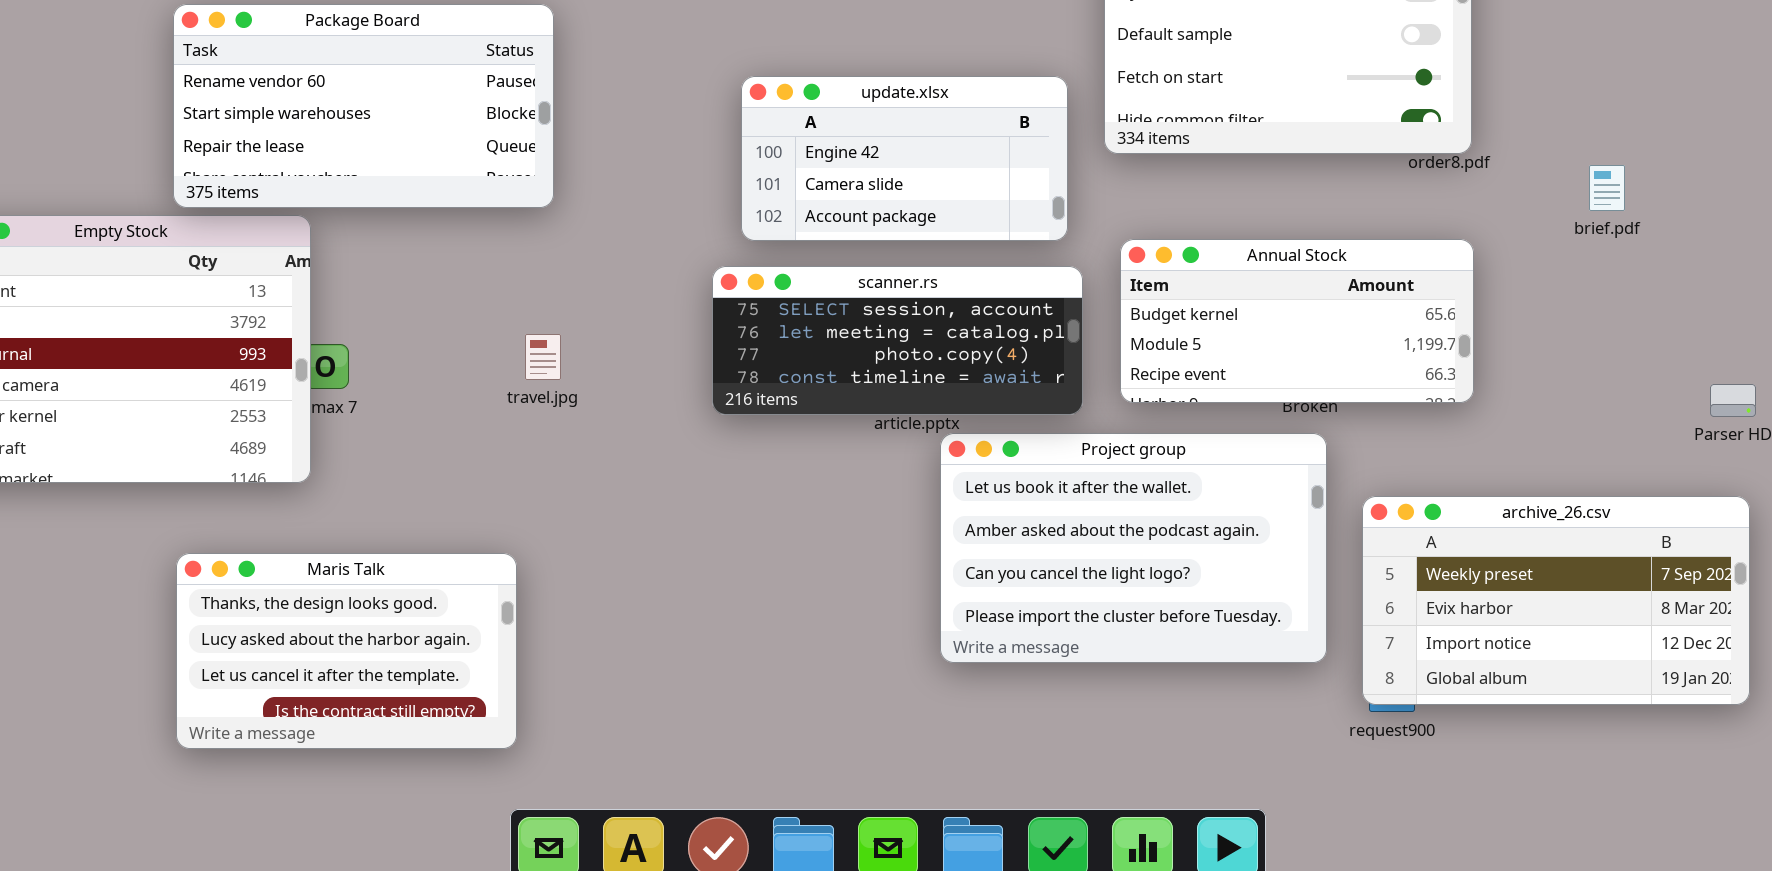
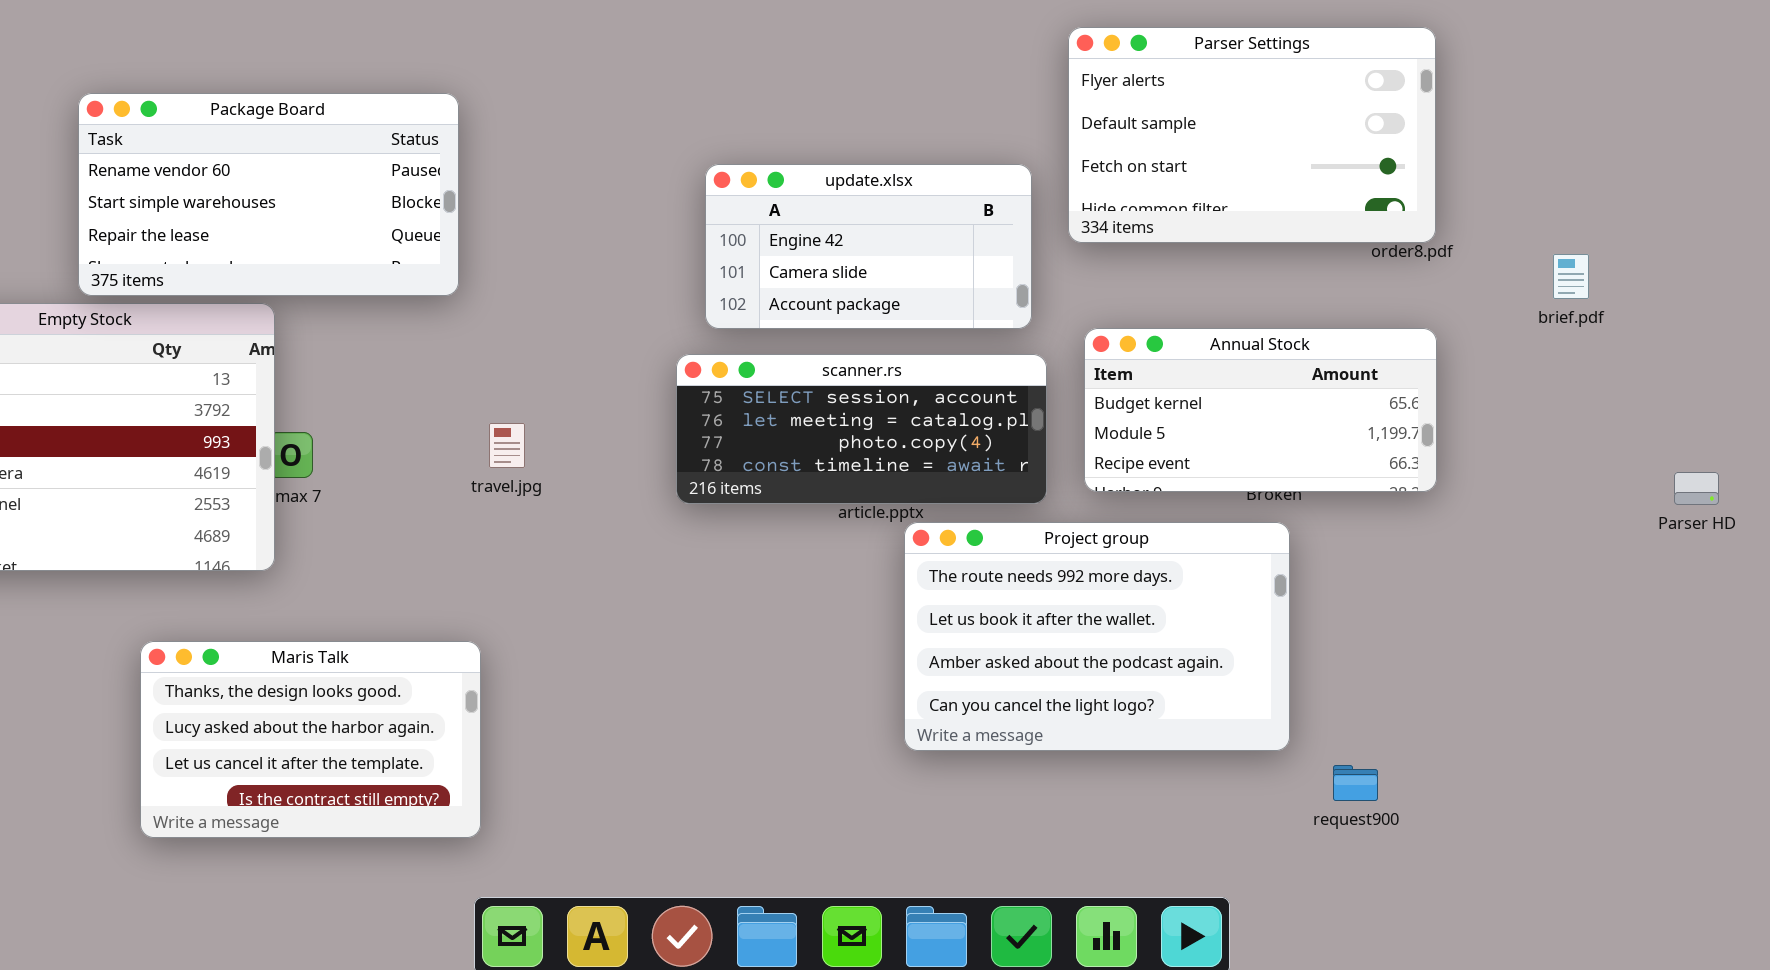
Package Board: [173,4,554,208] -> [78,93,459,296], moved
Project group: [940,433,1327,663] -> [904,522,1290,751], scrolled up 1 row
archive_26.csv: [1362,496,1750,705] -> none, closed

